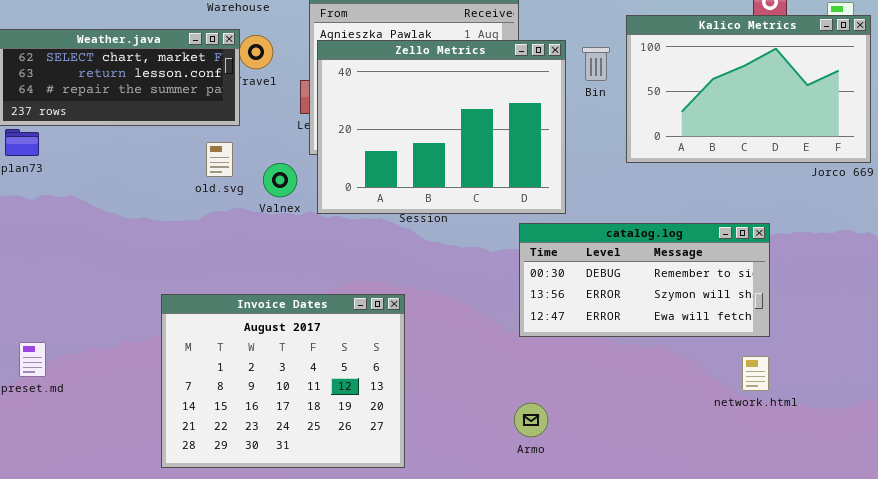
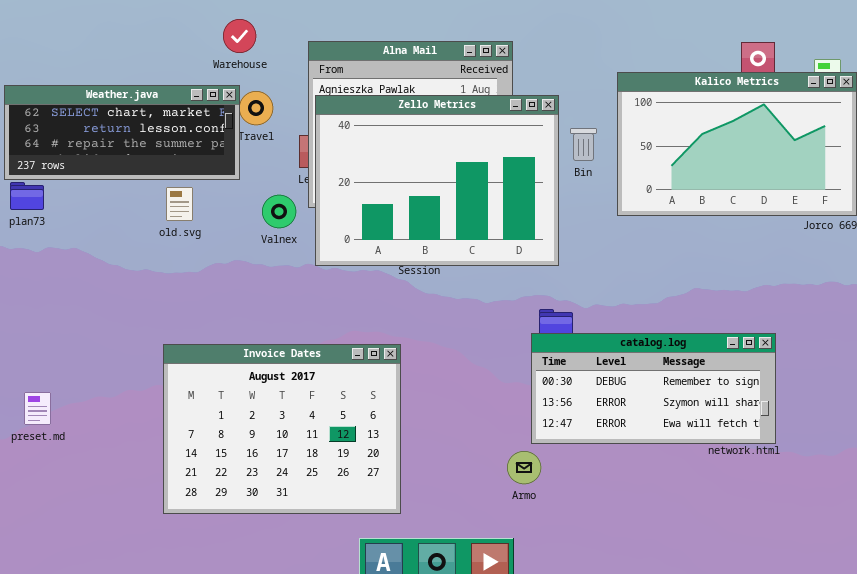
Bin: [582,47,610,81] -> [570,128,597,161], moved
old.svg: [206,142,233,177] -> [166,187,193,221], moved
Valnex: [263,163,297,197] -> [262,195,296,228], moved
catalog.log: [519,223,770,337] -> [531,333,776,444], moved

